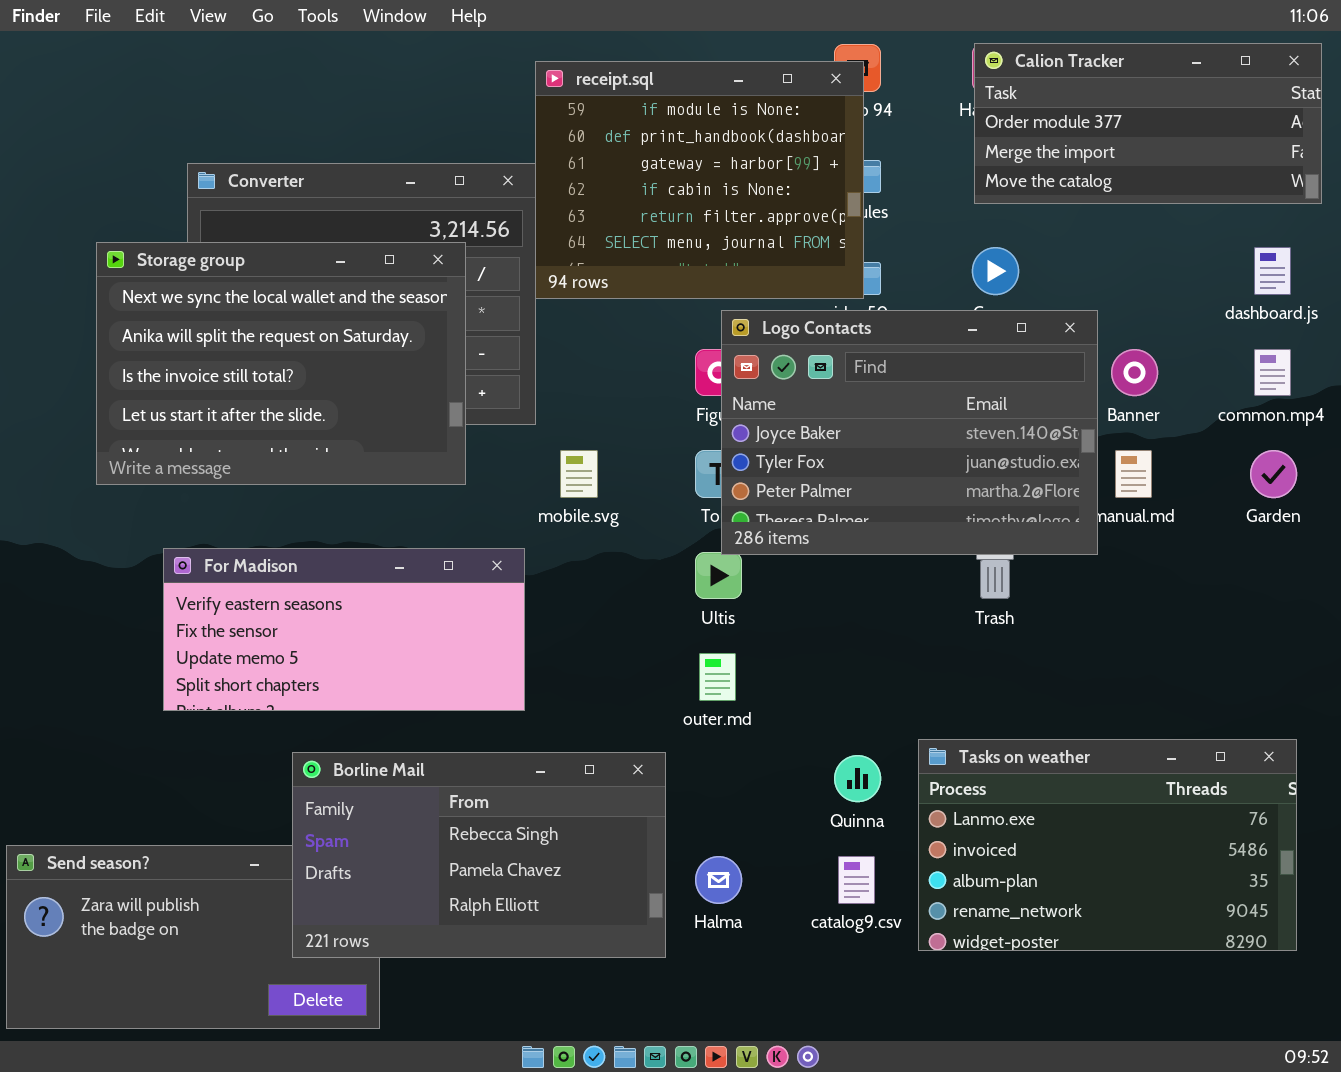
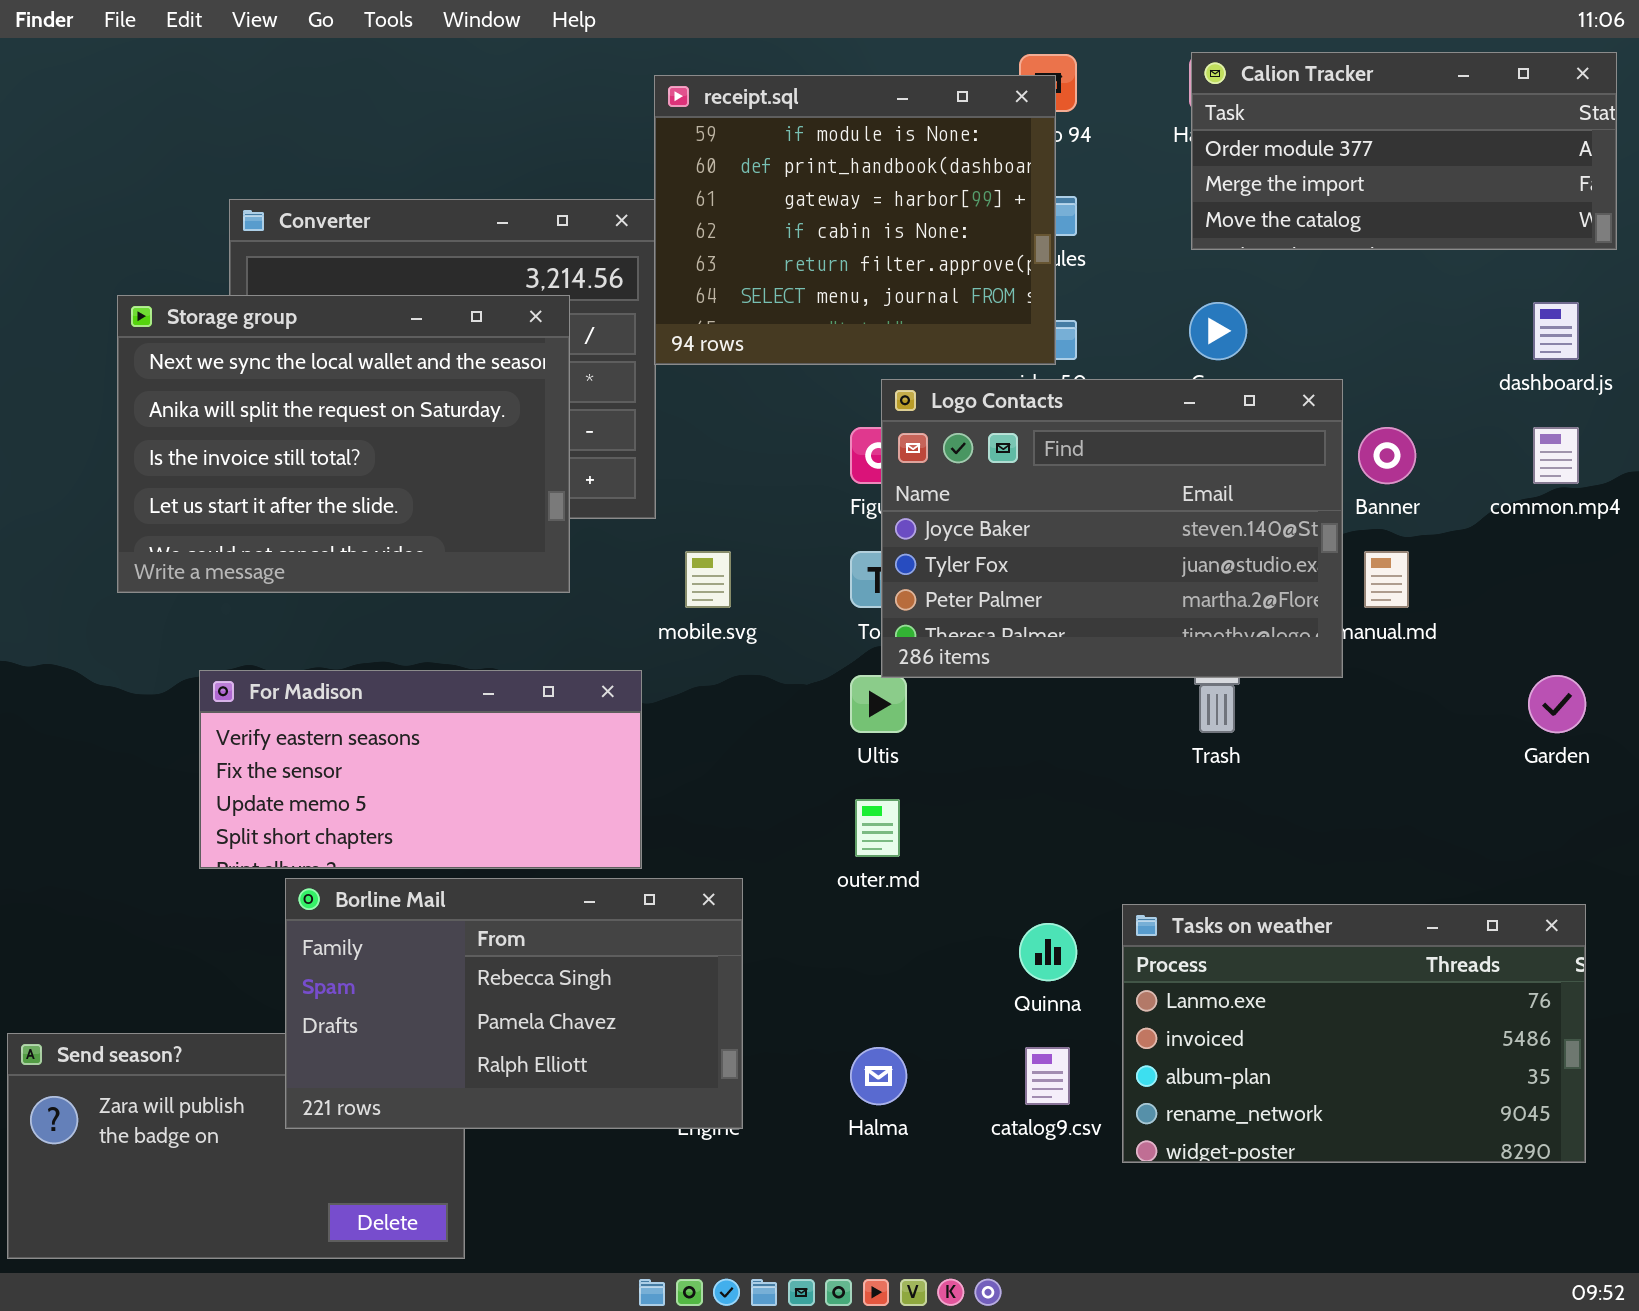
Garden: [1250,450,1297,498] -> [1528,675,1586,733], moved
Borline Mail: [292,752,666,958] -> [285,878,743,1129], moved

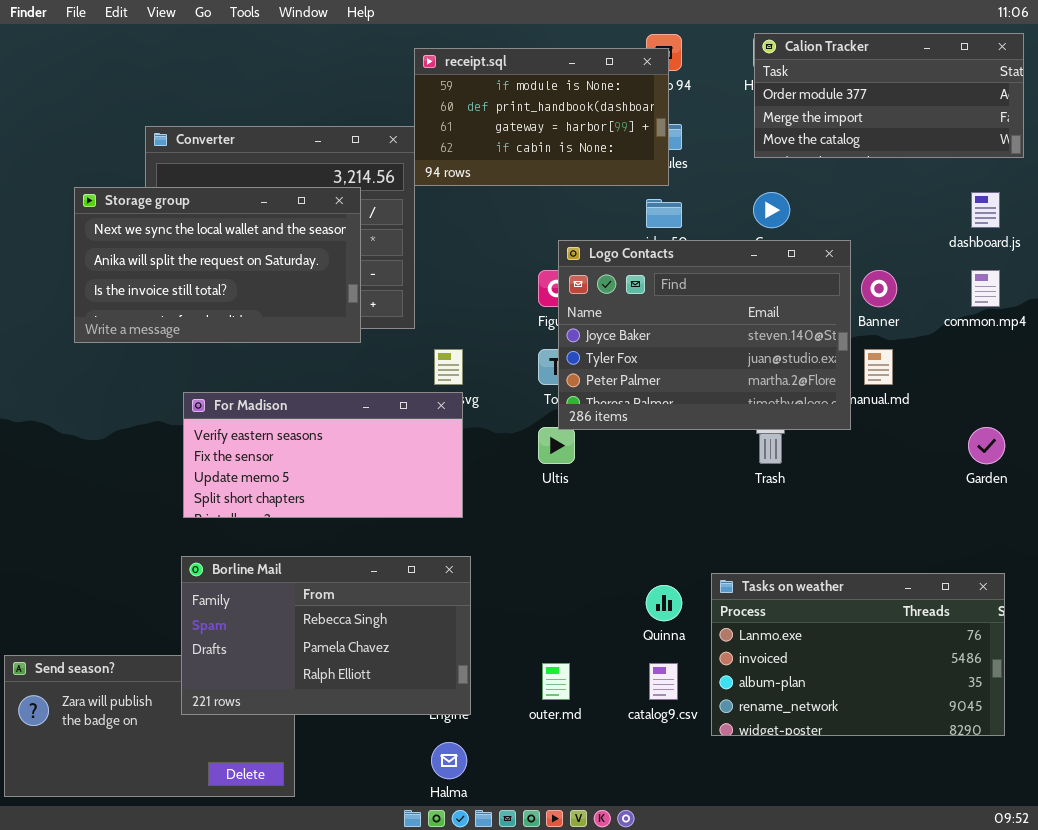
receipt.sql: [654,75,1056,365] -> [414,48,669,186], resized
Storage group: [117,295,570,593] -> [74,187,361,343], resized
For Madison: [199,670,642,869] -> [183,392,463,518], moved
outer.md: [855,799,900,857] -> [542,663,570,700], moved
Halma: [850,1047,907,1105] -> [431,742,467,779], moved

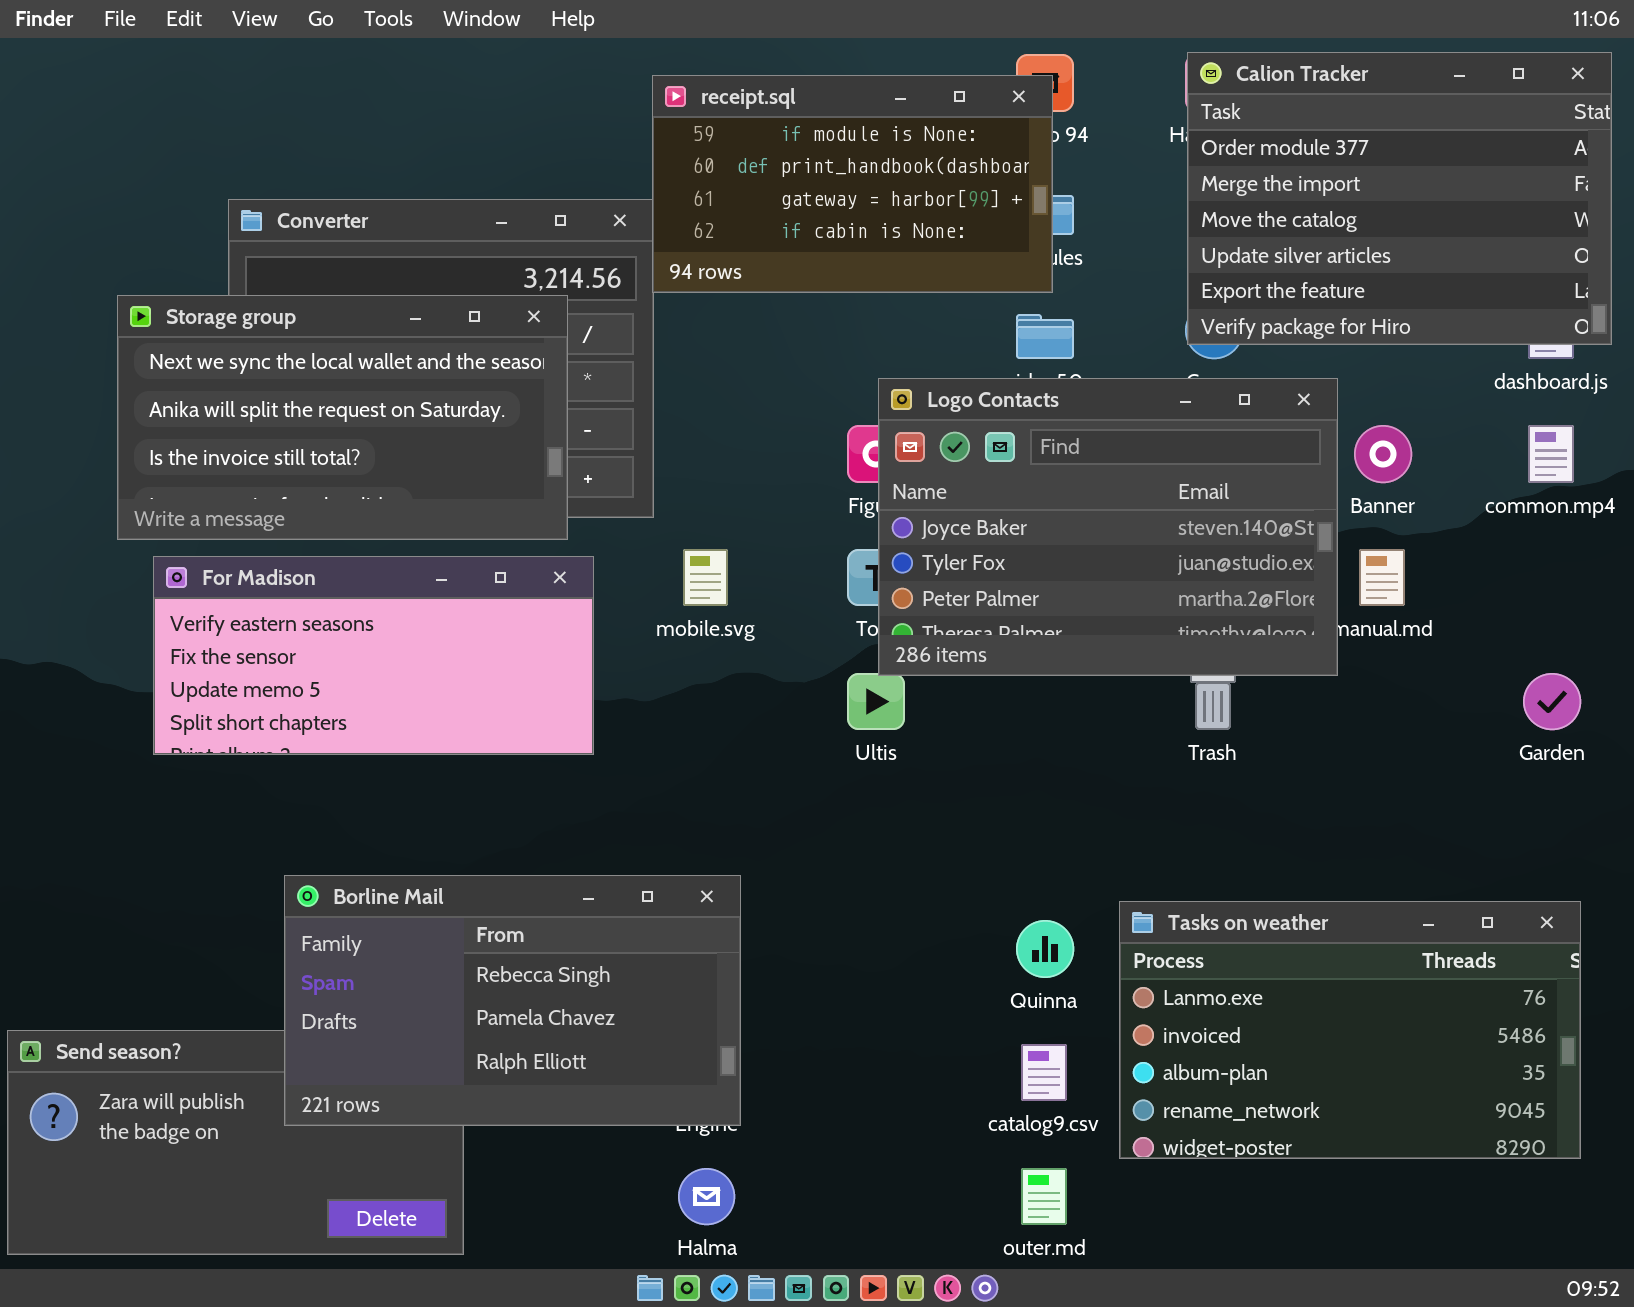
Calion Tracker: [754,33,1024,158] -> [1187,52,1612,345], resized
For Madison: [183,392,463,518] -> [153,556,594,755], moved
outer.md: [542,663,570,700] -> [1021,1168,1067,1225], moved

